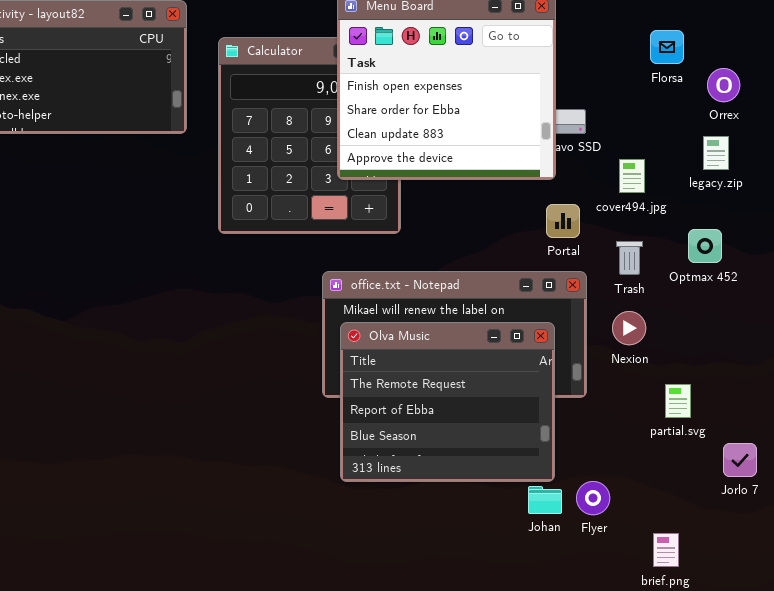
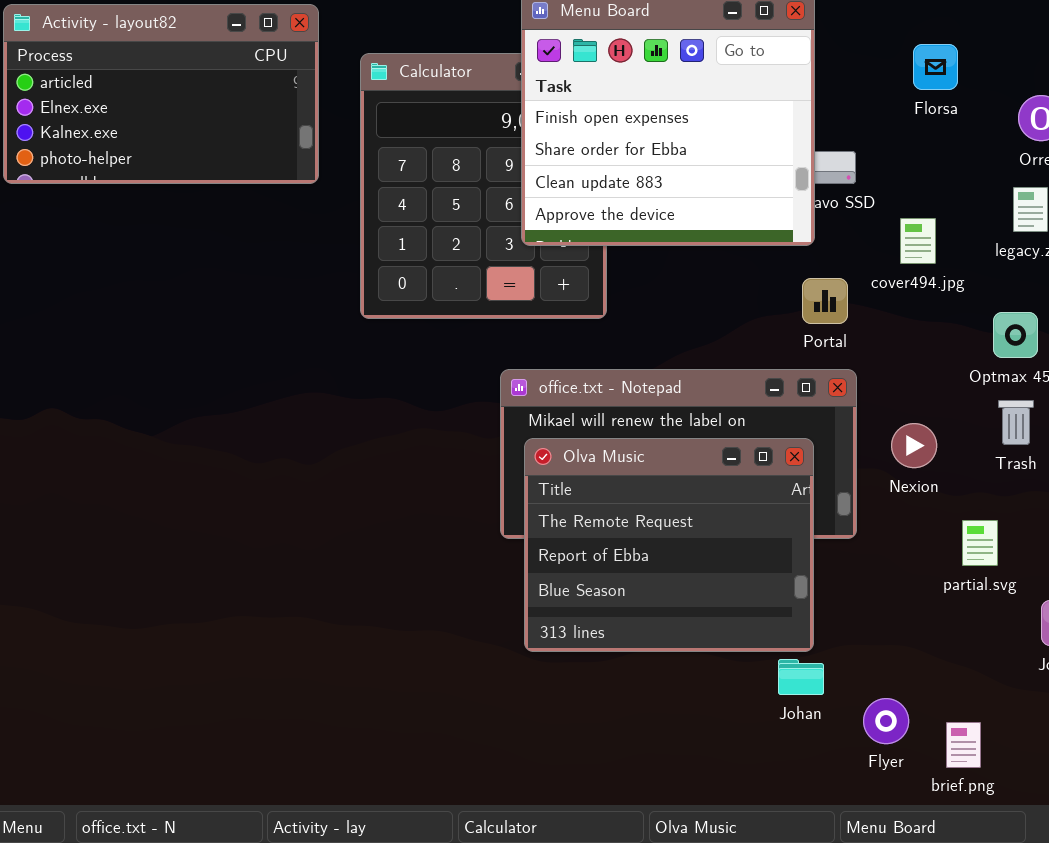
Florsa: [650,30,684,64] -> [913,44,958,90], moved
Trash: [616,241,643,275] -> [998,400,1034,445], moved
Flyer: [576,481,610,515] -> [863,698,909,744], moved

